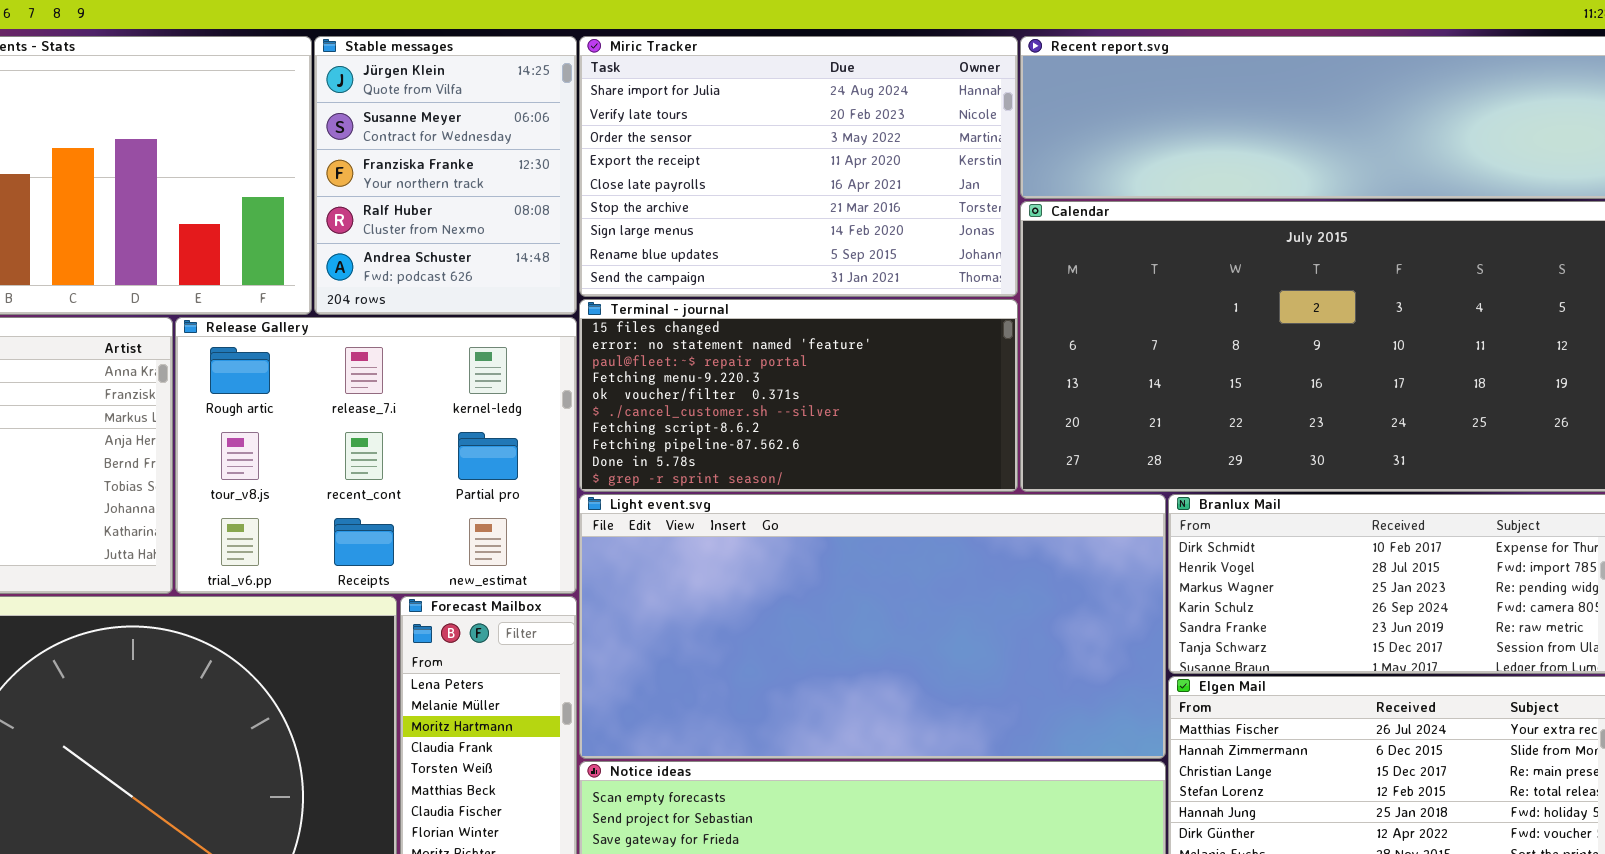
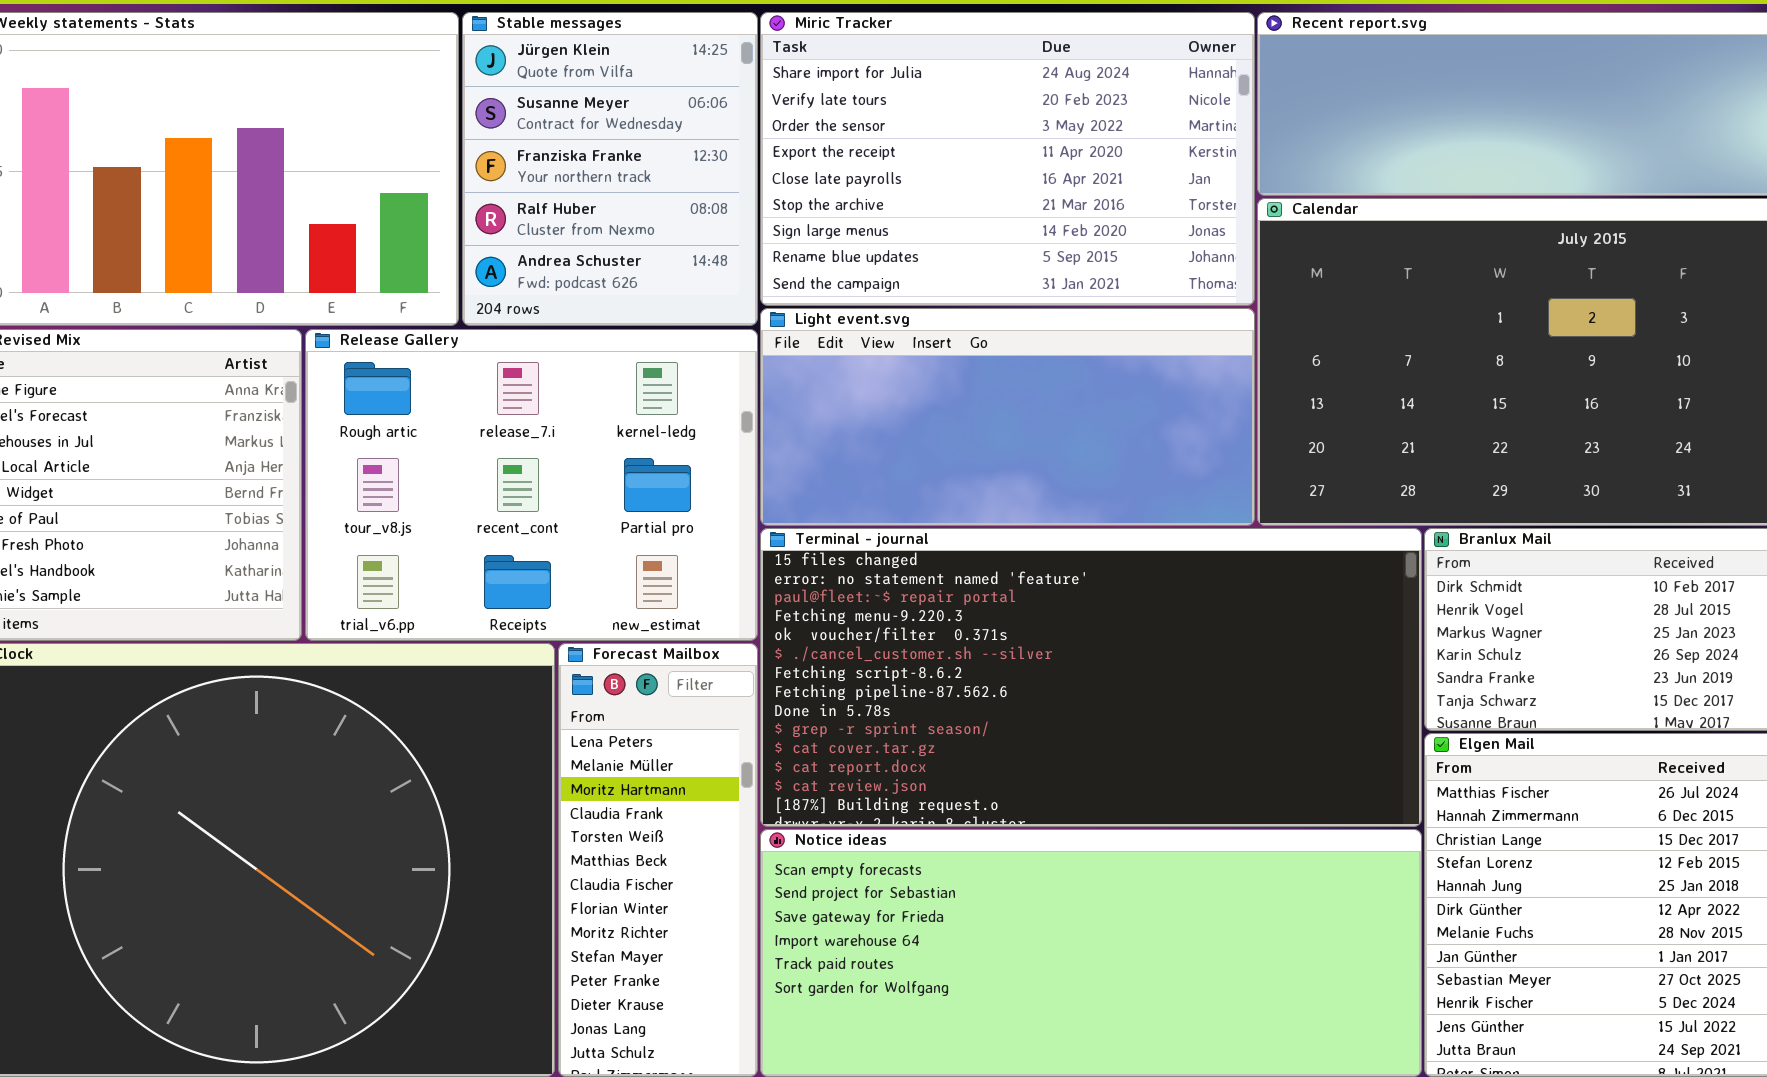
Terminal - journal: [579,299,1018,492] -> [760,528,1422,827], moved, resized
Light event.svg: [579,494,1166,759] -> [760,308,1255,526], moved, resized

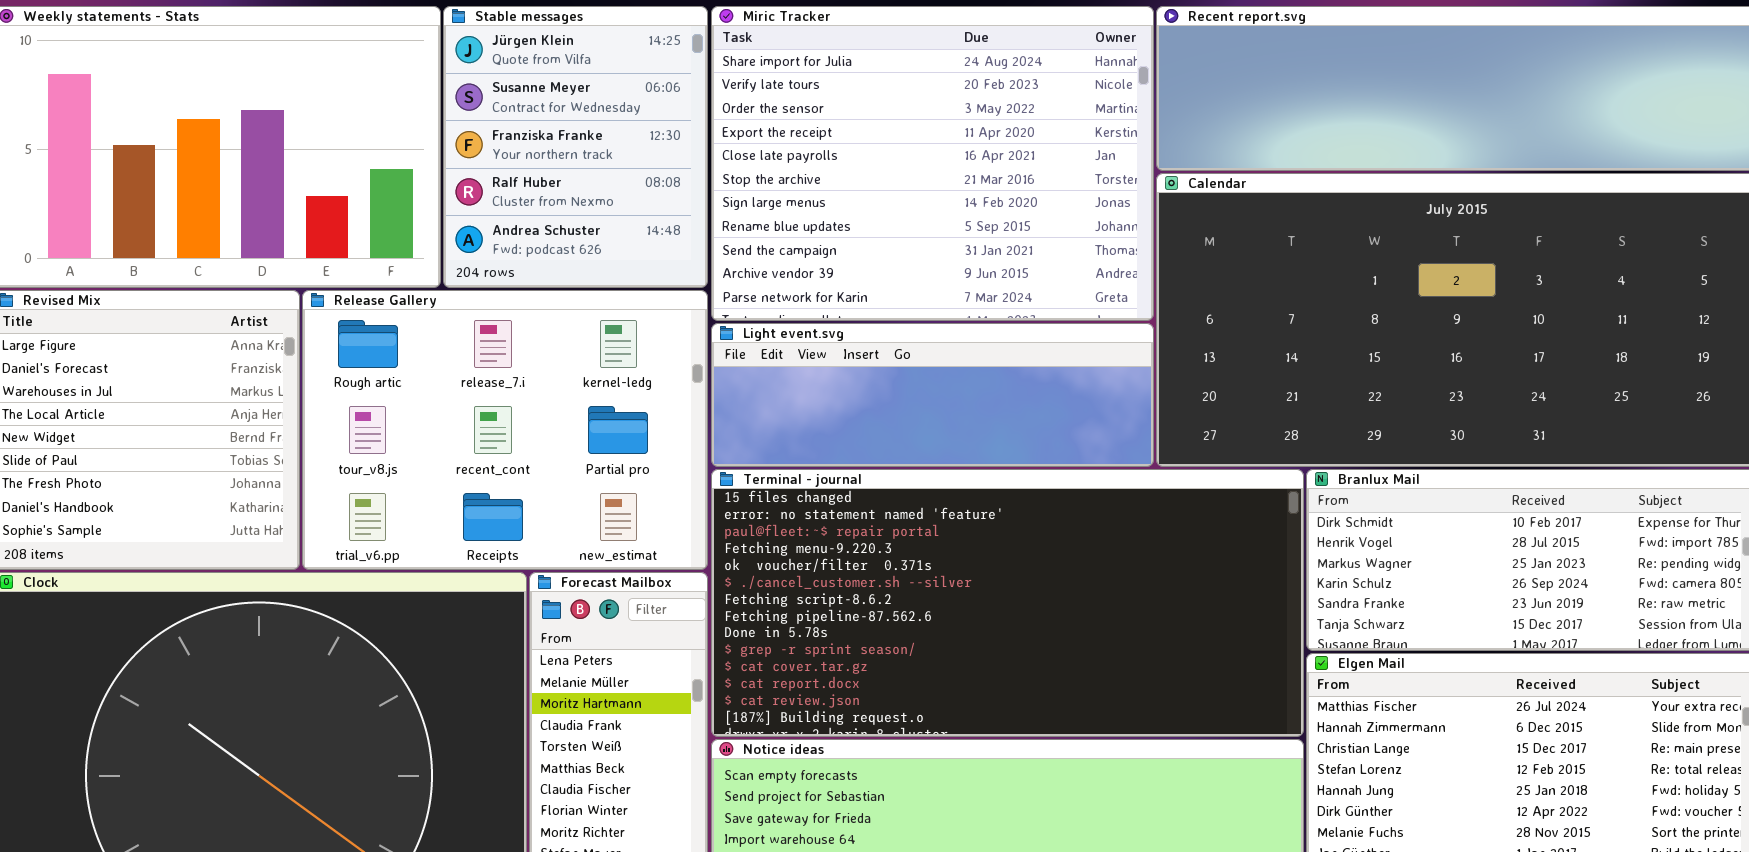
Miric Tracker: [760,12,1255,306] -> [711,6,1154,321], resized
Light event.svg: [760,308,1255,526] -> [711,323,1154,467], resized

